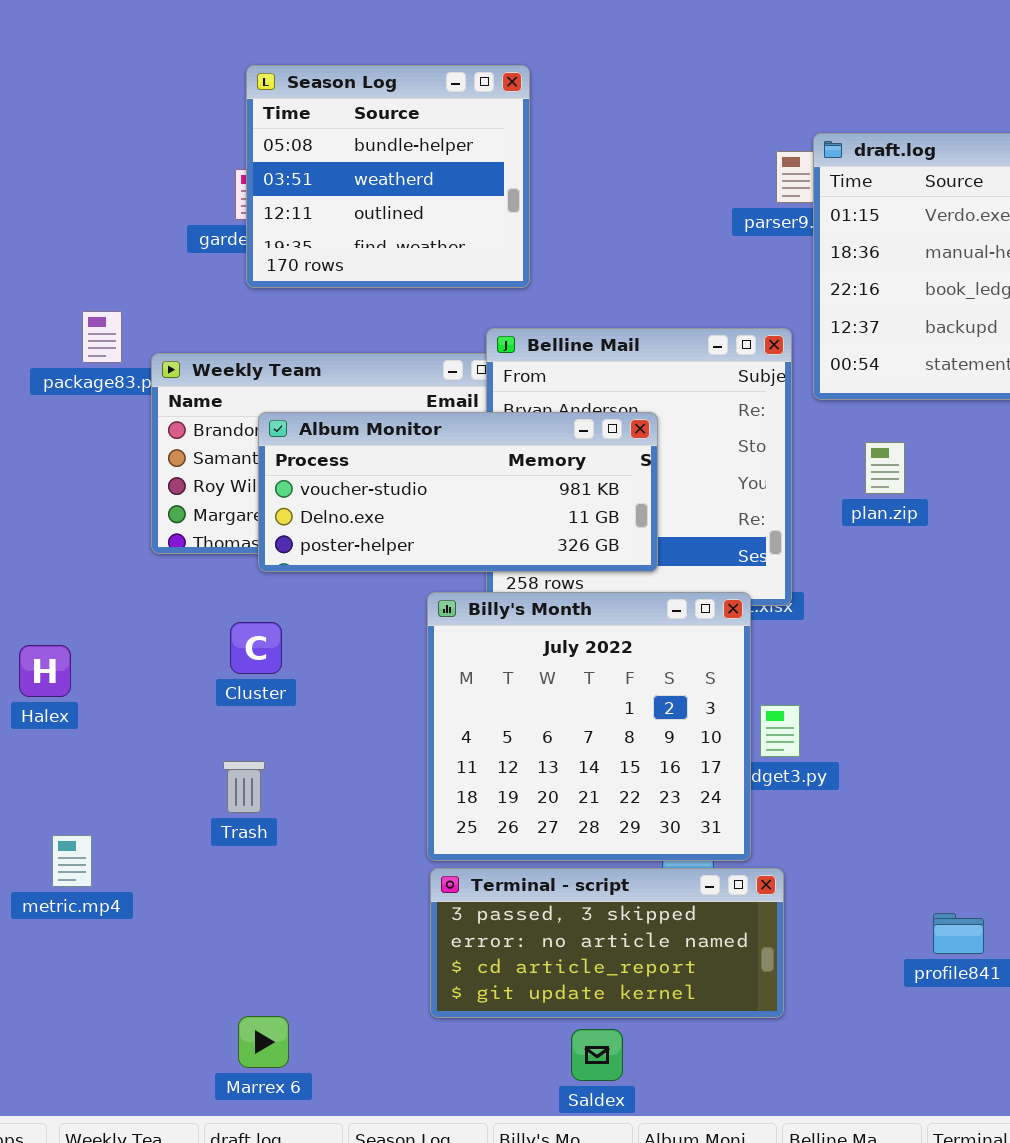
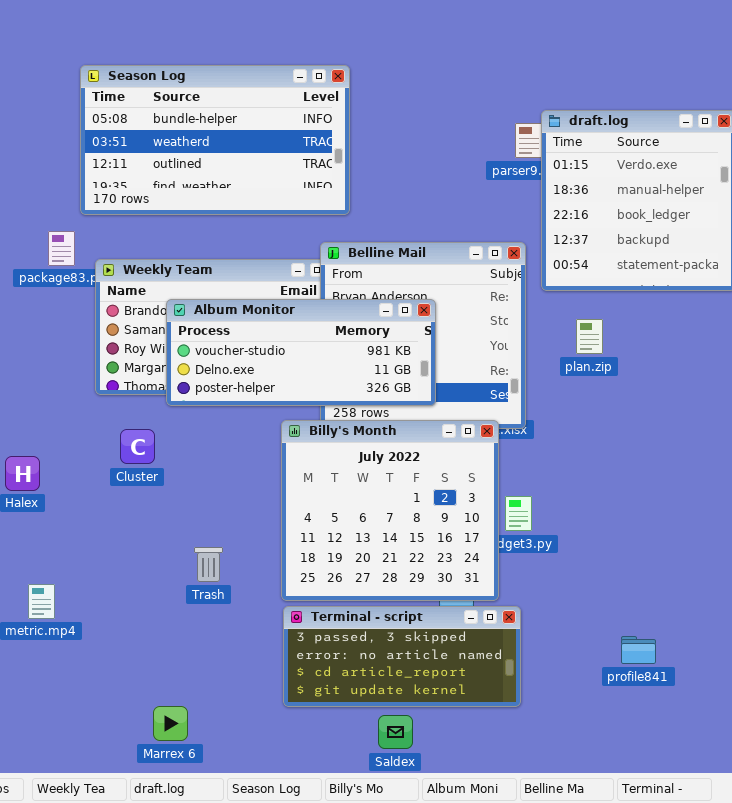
Season Log: [246,65,530,288] -> [80,65,350,215], resized
Cluster: [230,622,282,674] -> [120,429,155,464], moved
Trash: [223,761,265,813] -> [194,547,223,582], moved

